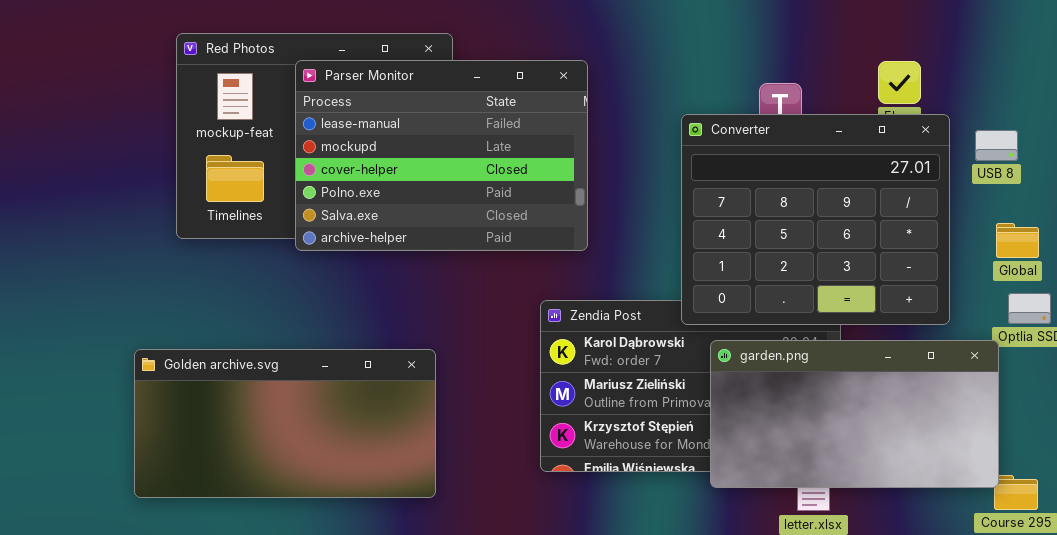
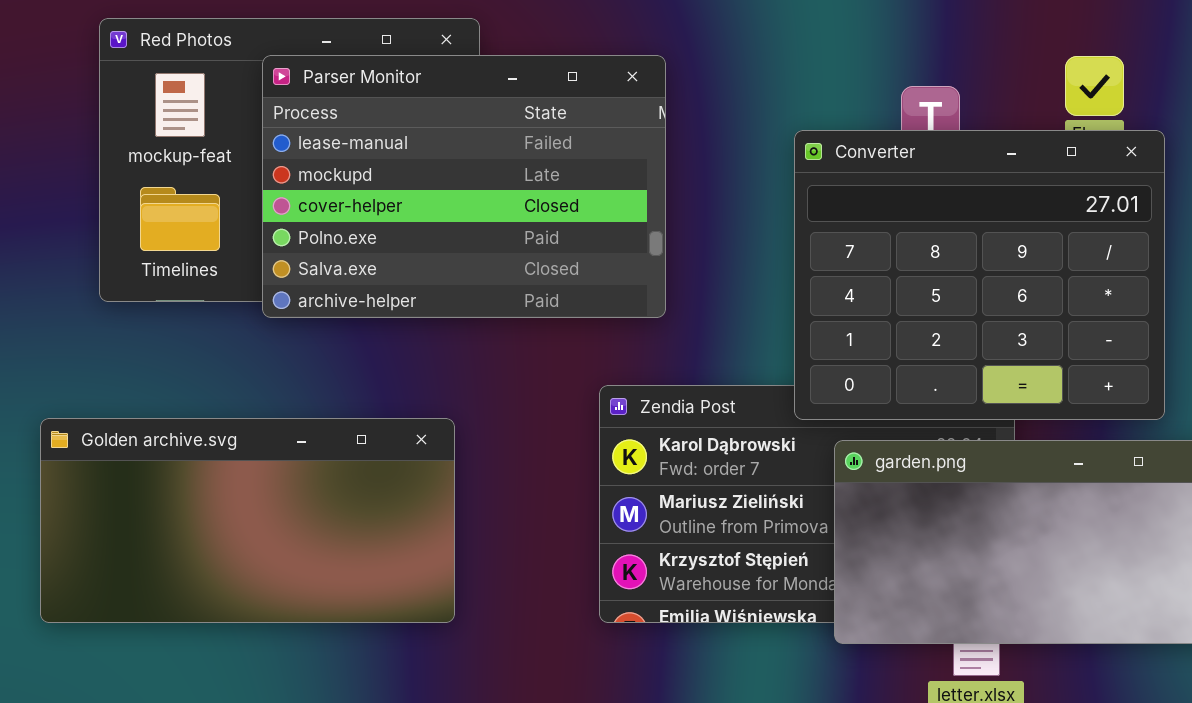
Golden archive.svg: [134,349,436,498] -> [40,418,455,623], moved

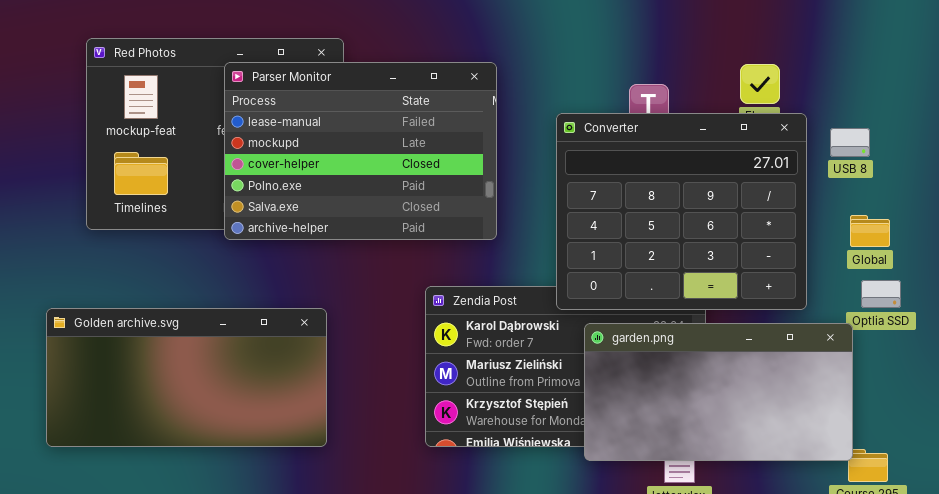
Parser Monitor: [262,55,666,318] -> [224,62,497,240], moved

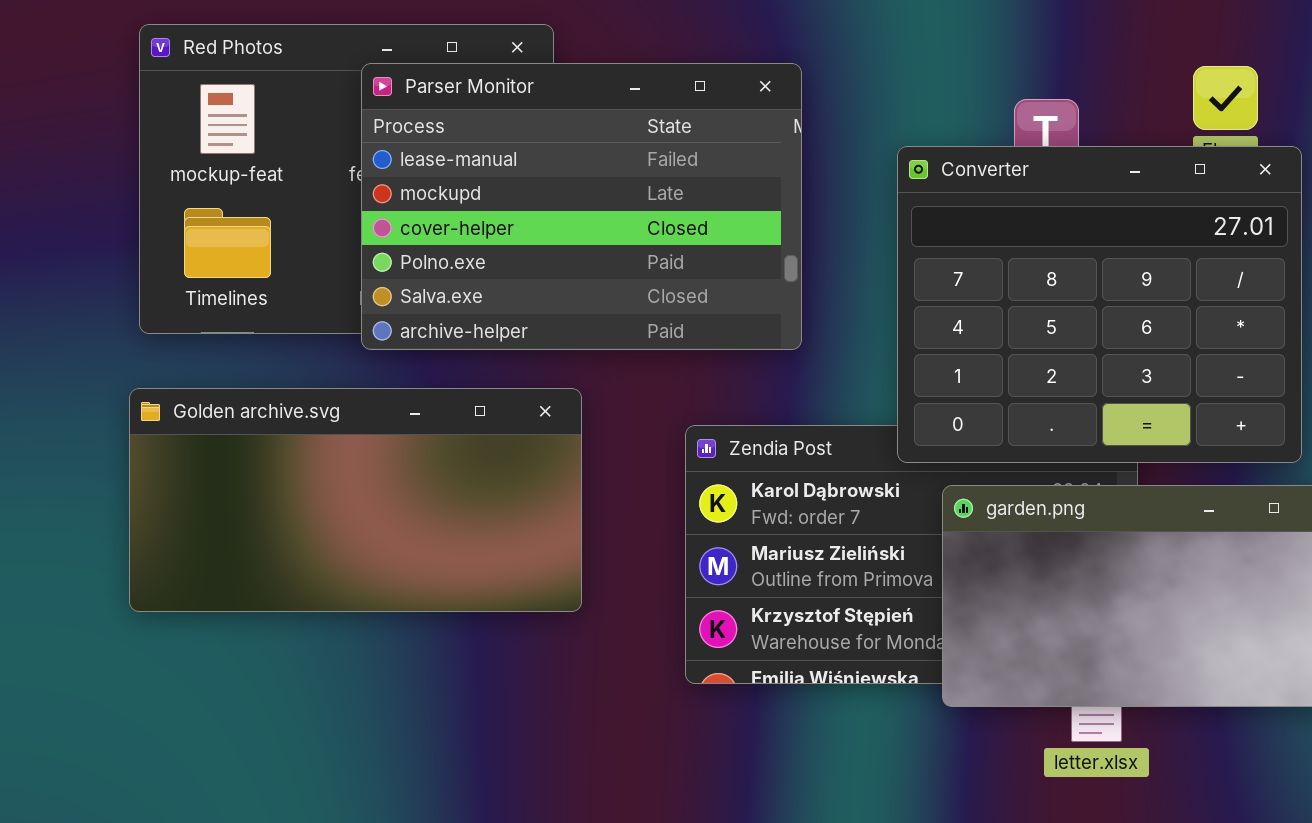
Golden archive.svg: [46,308,327,447] -> [129,388,582,612], moved

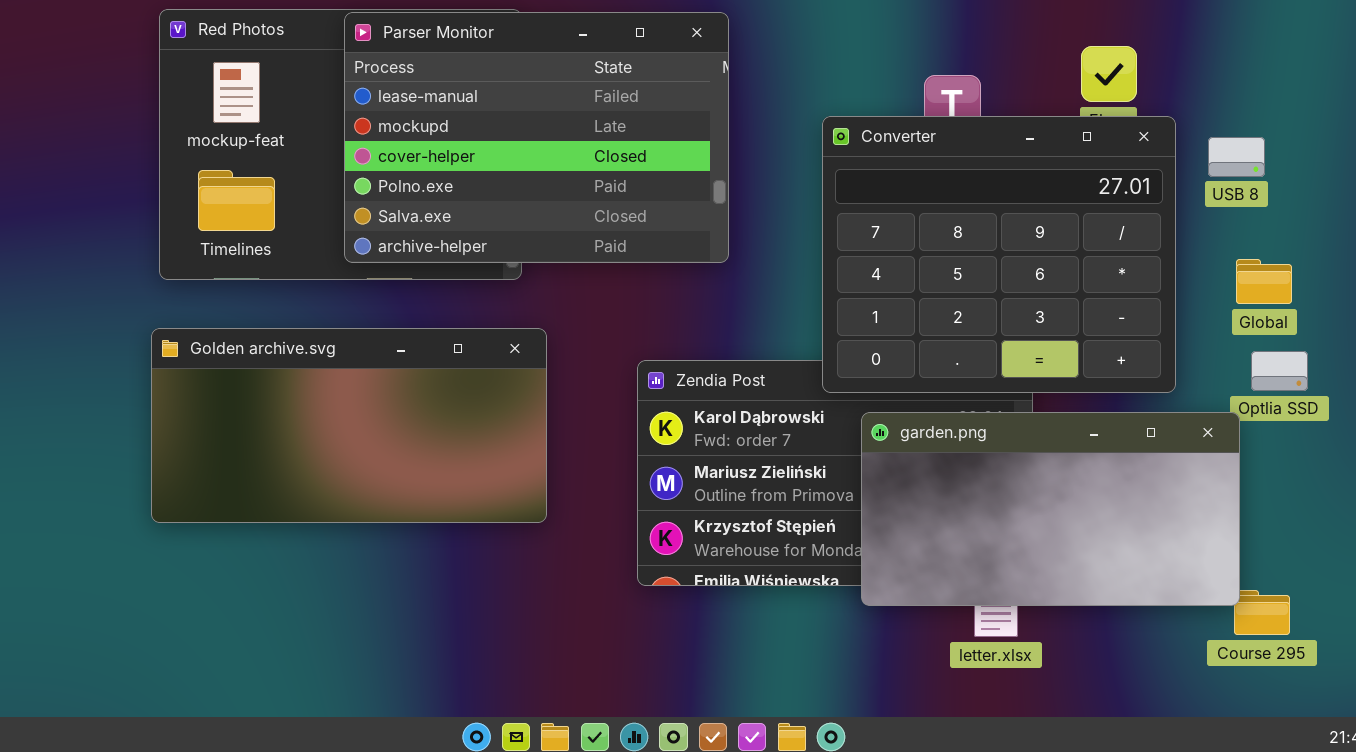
Parser Monitor: [361,63,802,350] -> [344,12,729,263], moved

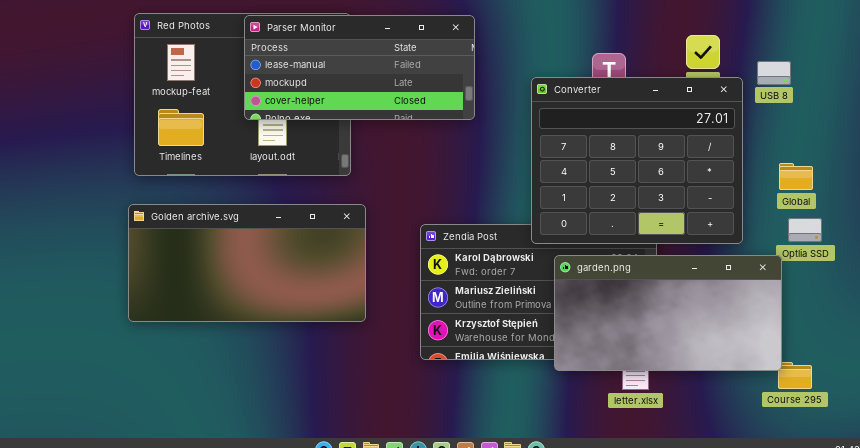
Parser Monitor: [344,12,729,263] -> [244,15,475,120], resized
USB 8: [1208,137,1265,177] -> [757,61,791,85], moved

